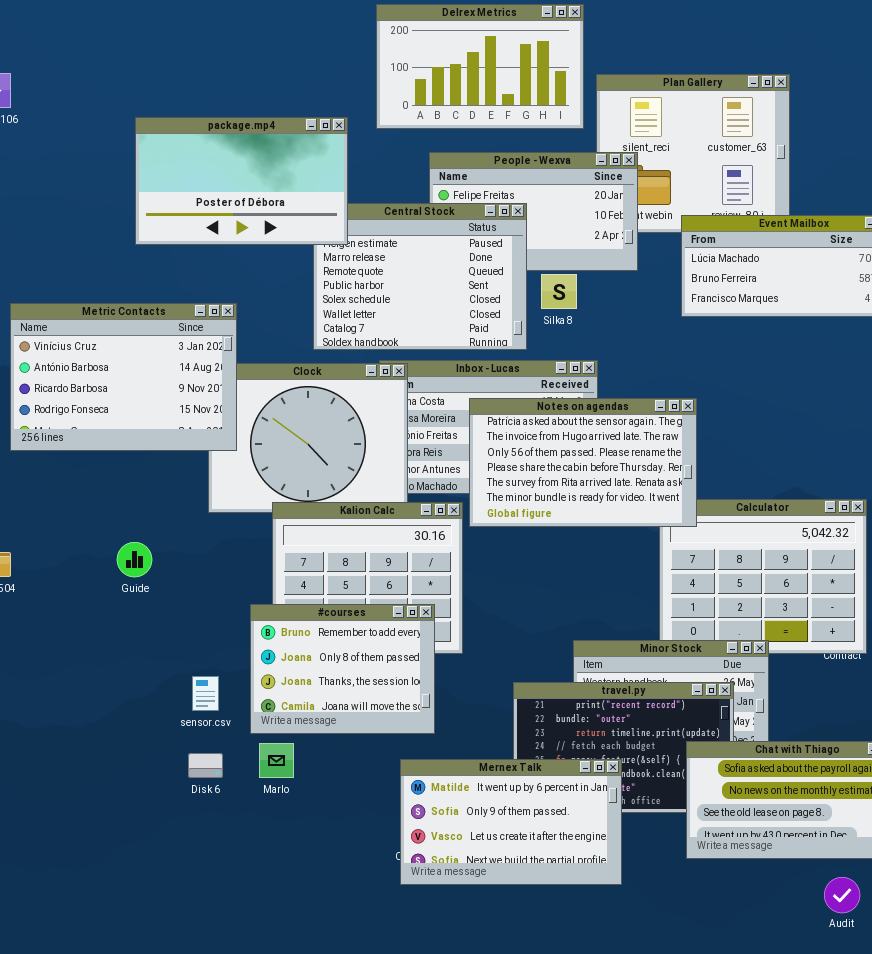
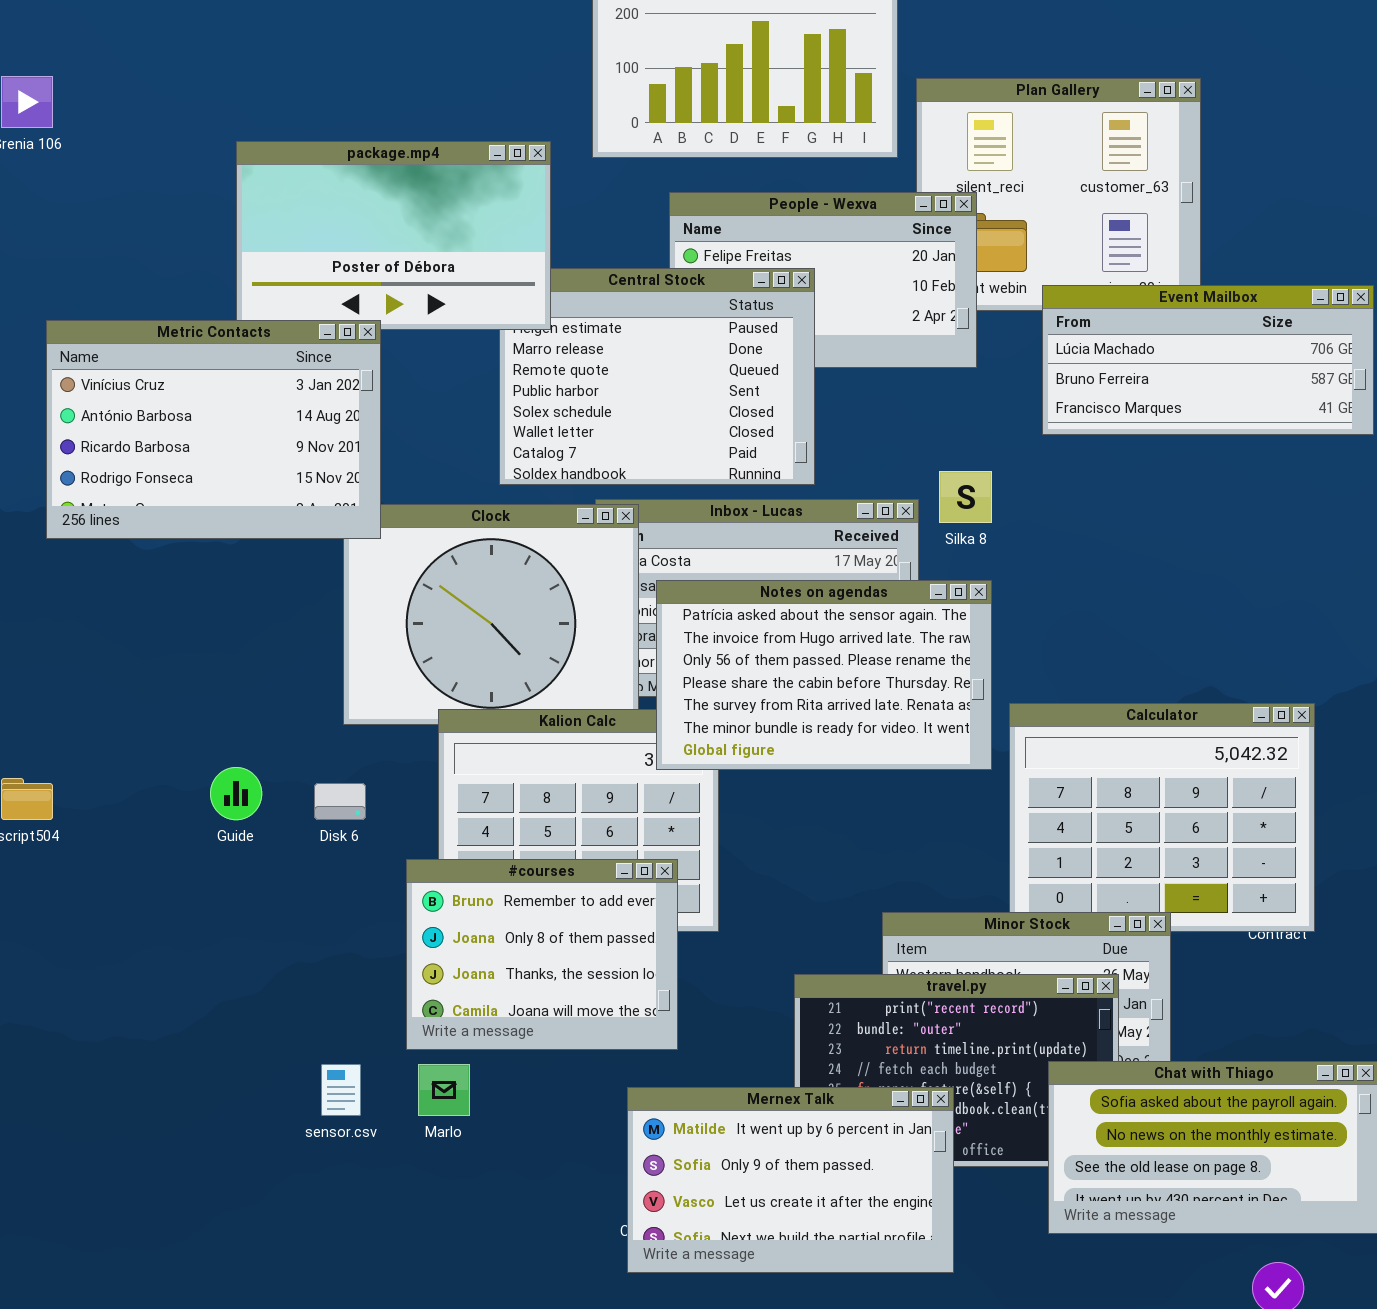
Silka 8: [541,274,577,309] -> [939,471,992,523], moved
Metric Contacts: [10,303,237,451] -> [46,320,381,539], moved
Notes on agendas: [469,398,697,527] -> [656,580,992,770], moved
sensor.csv: [192,676,219,711] -> [321,1064,361,1116], moved
Disk 6: [188,753,223,778] -> [314,783,366,820], moved

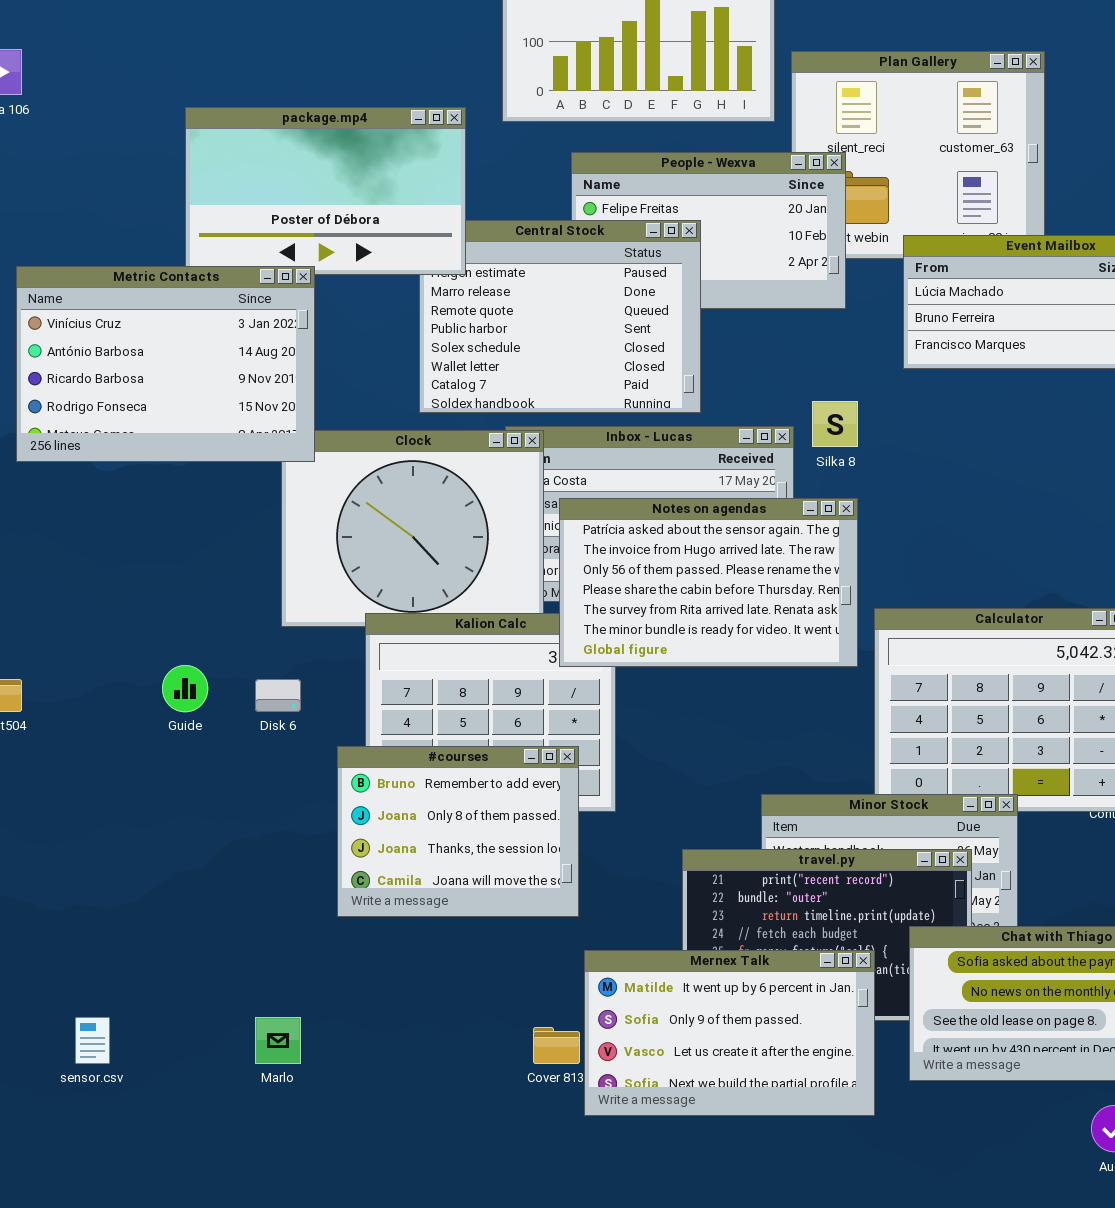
sensor.csv: [321,1064,361,1116] -> [75,1017,110,1064], moved
Marlo: [418,1064,470,1116] -> [255,1017,301,1064], moved
Mernex Talk: [627,1087,954,1273] -> [584,950,875,1116], moved

